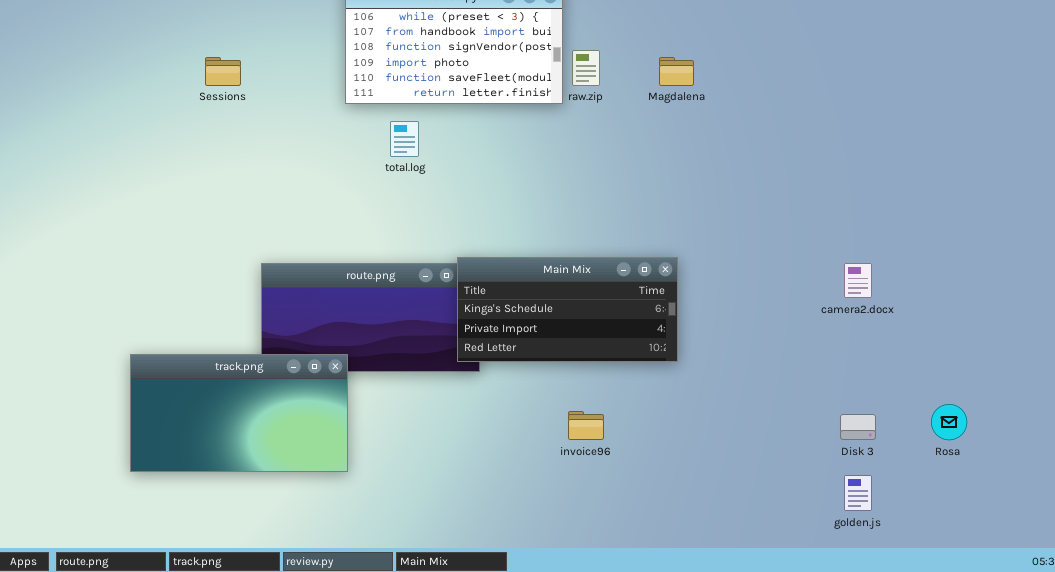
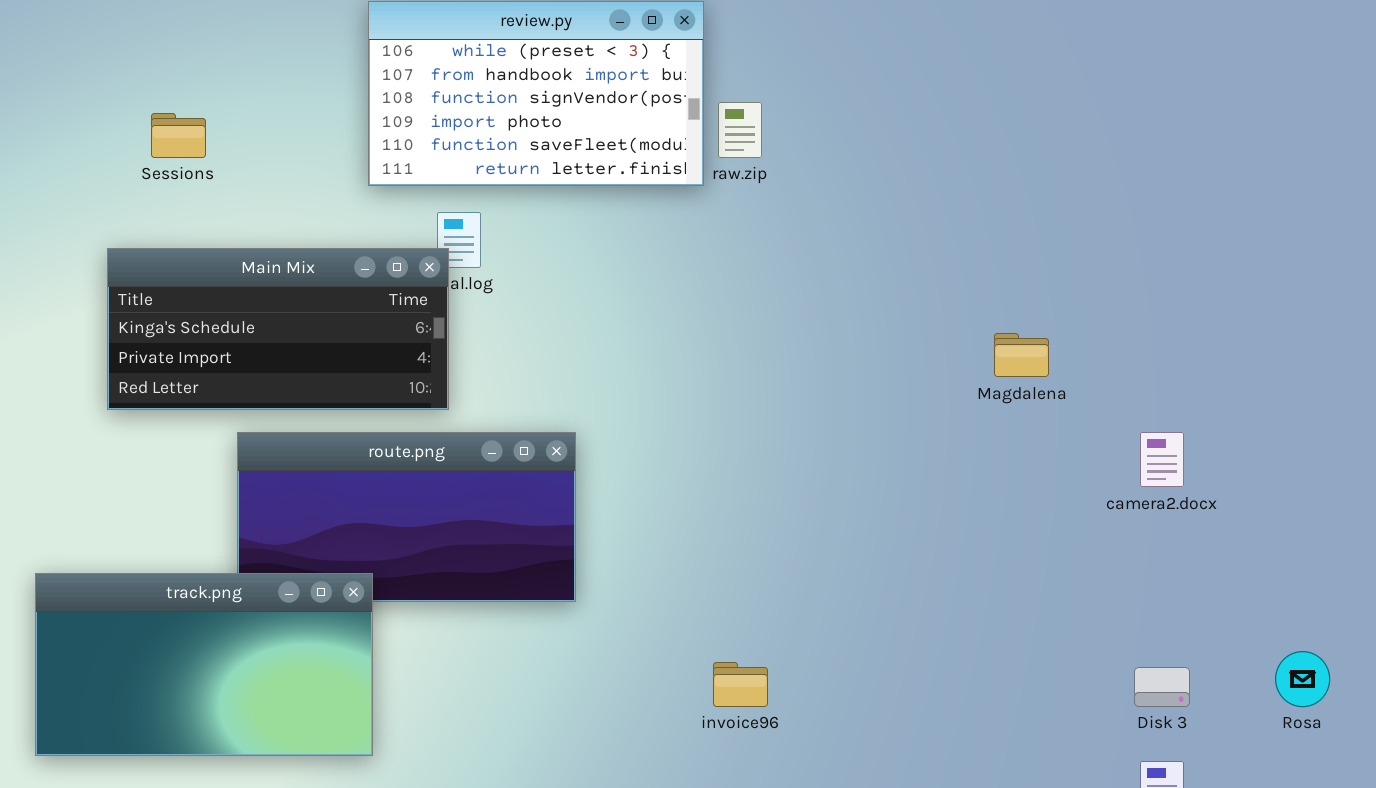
Magdalena: [659,57,694,86] -> [994,333,1049,377], moved
Main Mix: [457,257,678,362] -> [107,248,449,410], moved

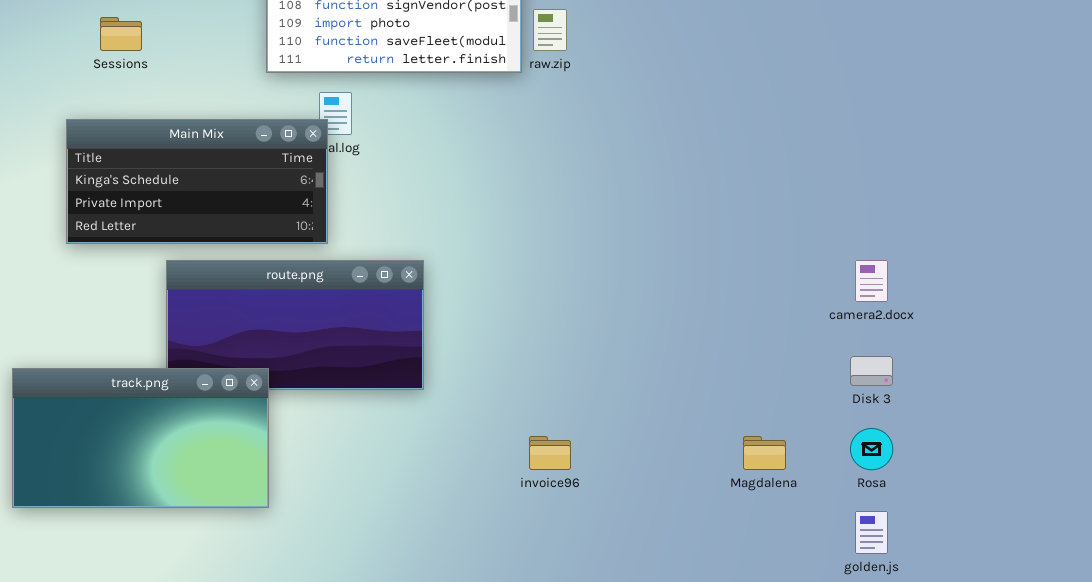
Magdalena: [994,333,1049,377] -> [743,436,786,470], moved
Rosa: [1275,651,1330,707] -> [850,428,893,470], moved
Disk 3: [1134,667,1190,707] -> [850,356,893,386], moved

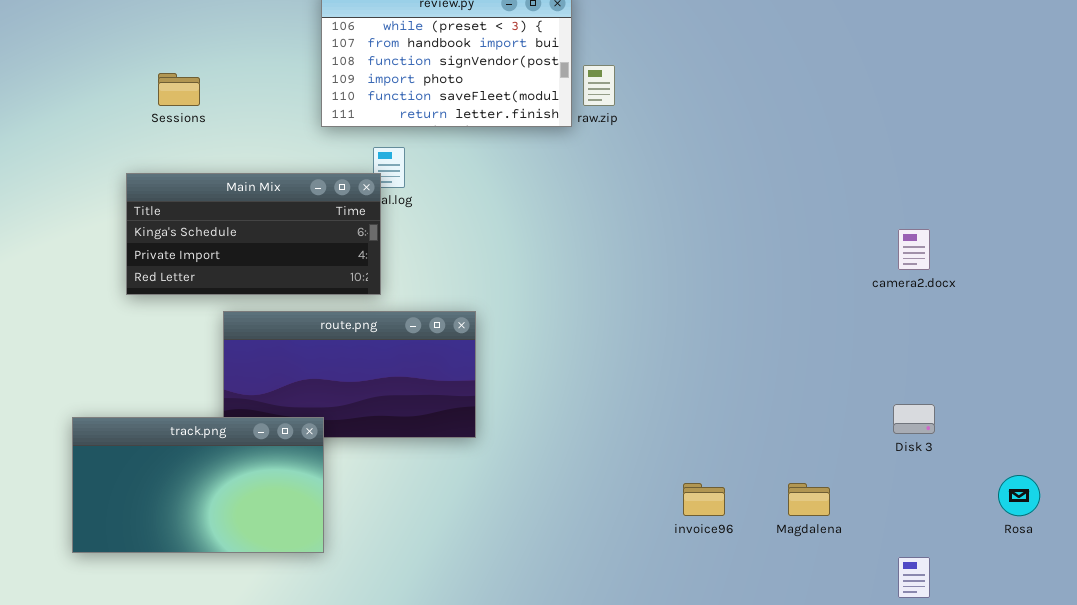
camera2.docx: [855,260,888,302] -> [898,229,930,270], moved
Rosa: [850,428,893,470] -> [998,475,1040,516], moved
invoice96: [529,436,571,470] -> [683,483,725,516], moved

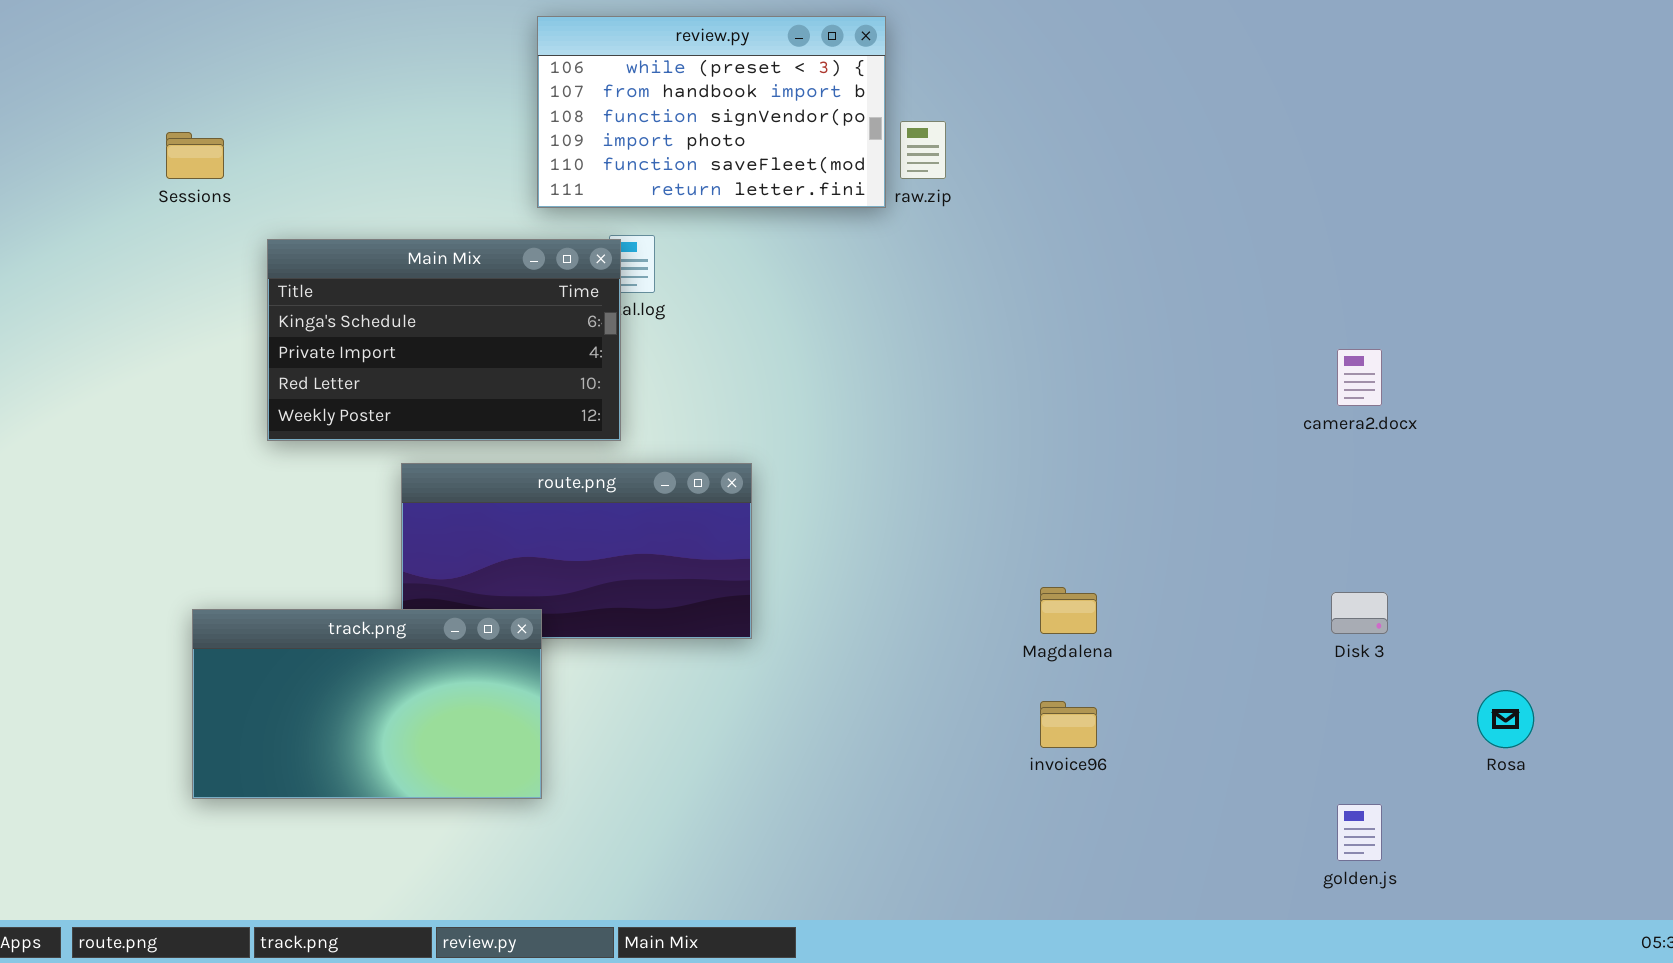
Sessions: [158,73,200,106] -> [166,132,224,179], moved
Main Mix: [126,173,381,295] -> [267,239,621,441], resized
Magdalena: [788,483,830,516] -> [1040,587,1097,634], moved

